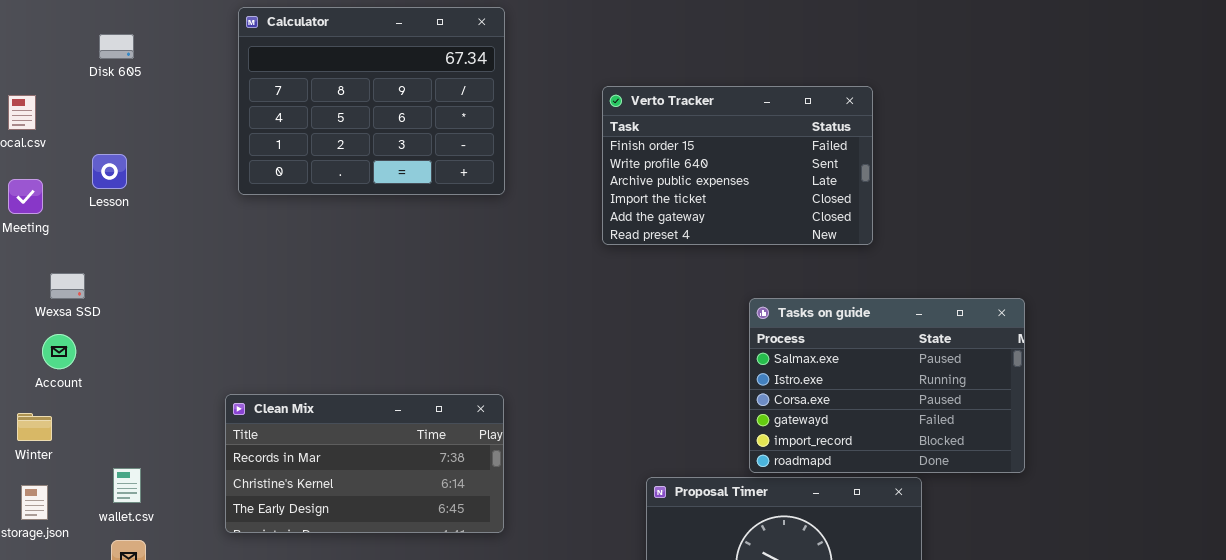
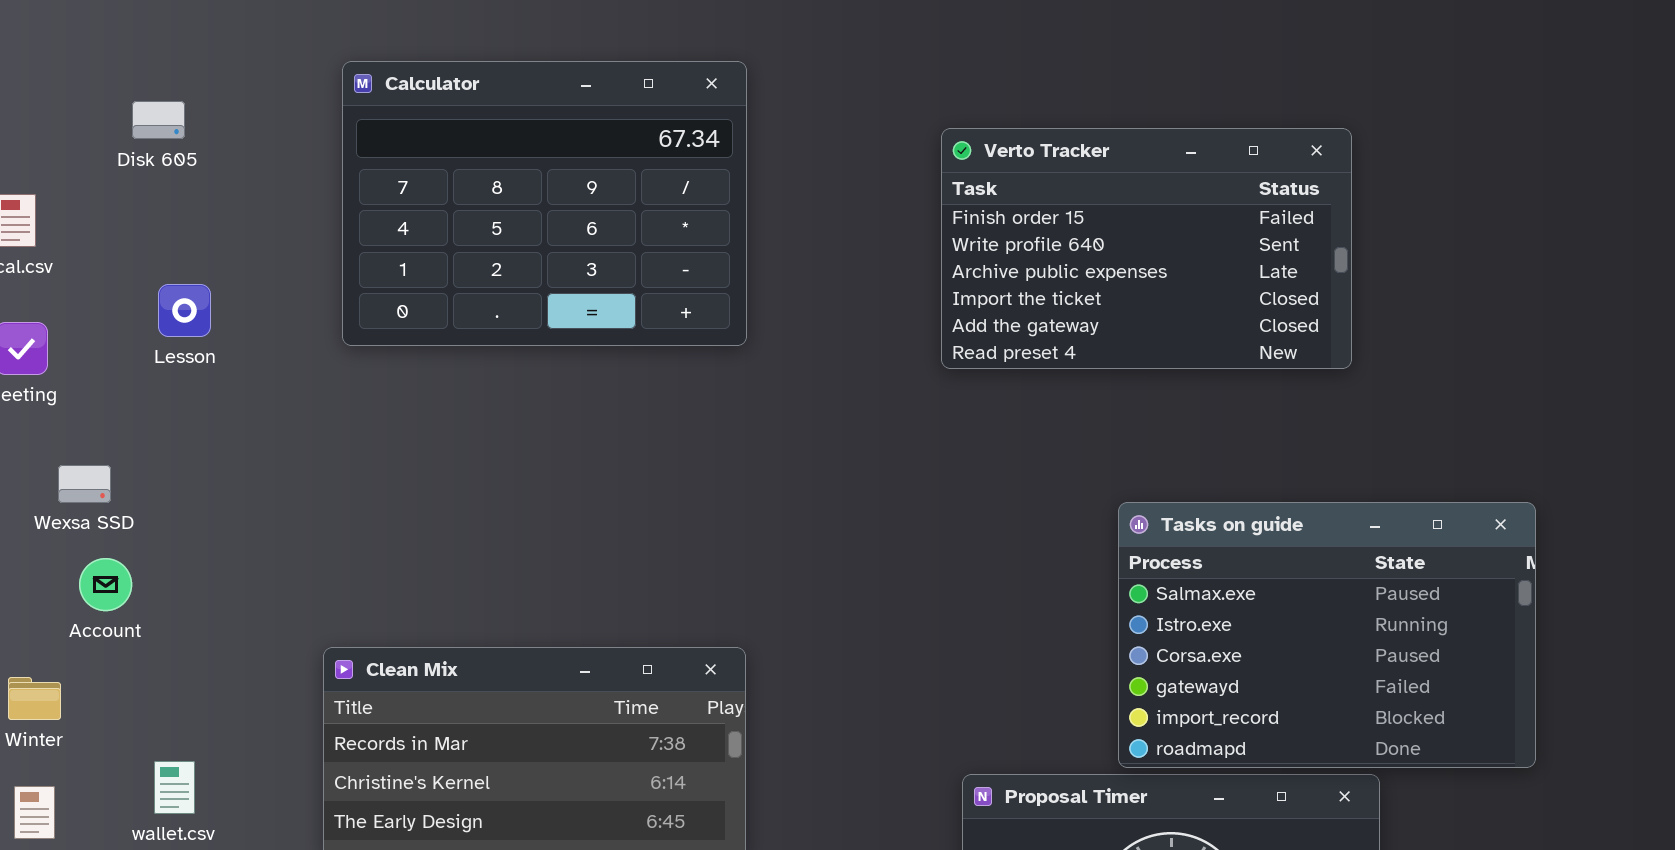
Verto Tracker: [602,86,873,245] -> [941,128,1352,369], moved
Lesson: [92,154,127,189] -> [158,284,211,337], moved
Account: [42,334,76,369] -> [79,558,132,611], moved

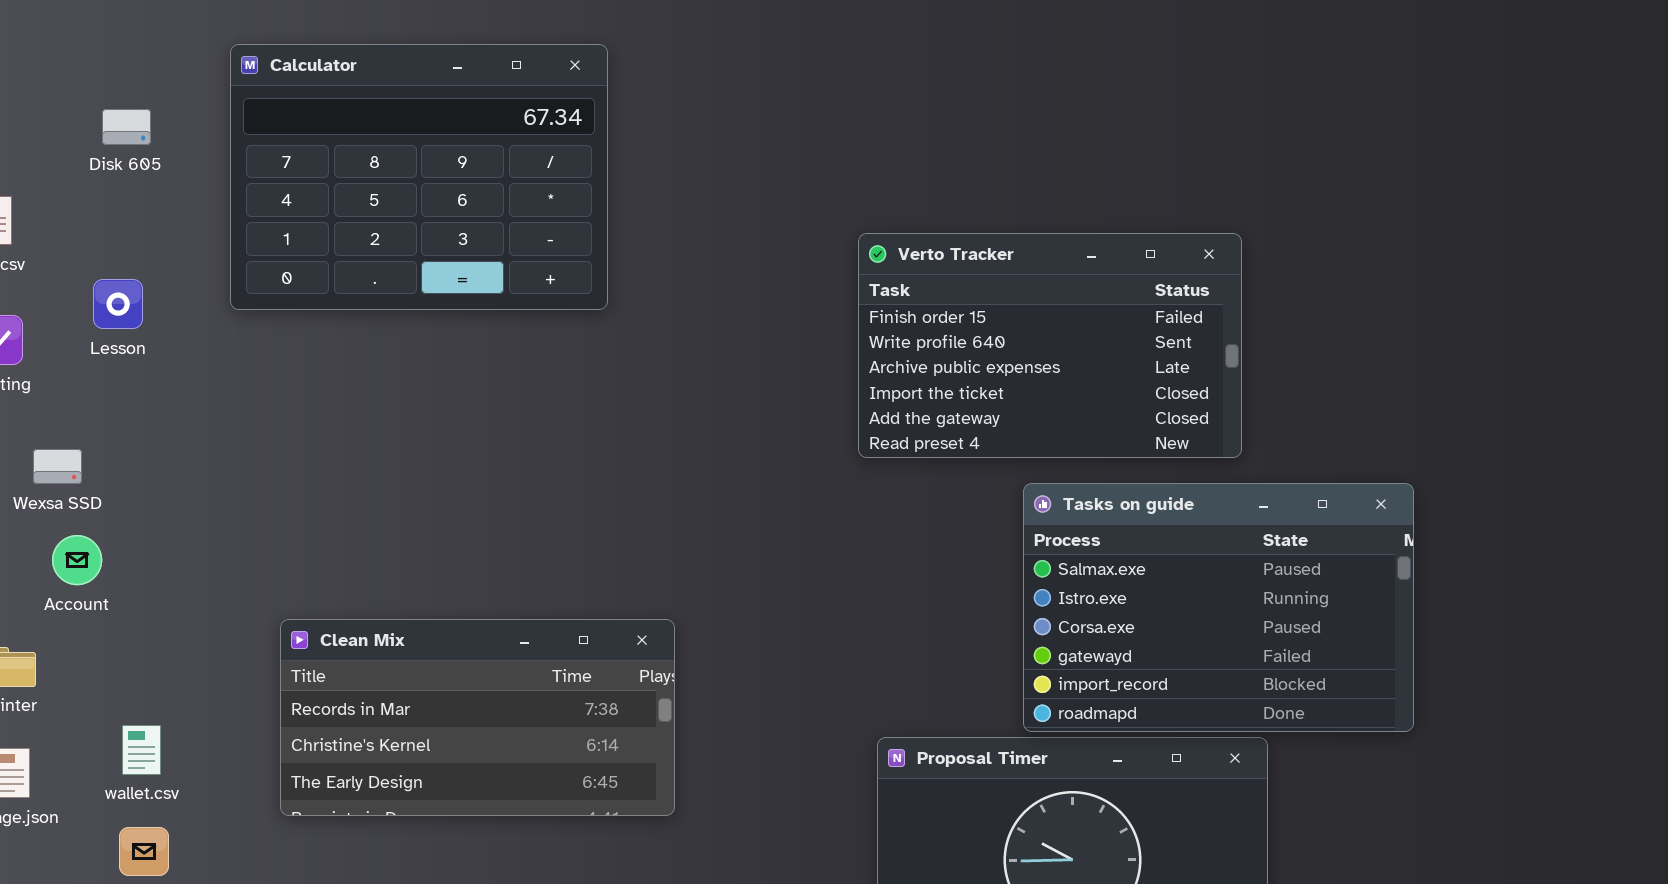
Calculator: [342,61,747,346] -> [230,44,608,310], moved
Verto Tracker: [941,128,1352,369] -> [858,233,1242,458], moved
Lesson: [158,284,211,337] -> [93,279,143,329], moved

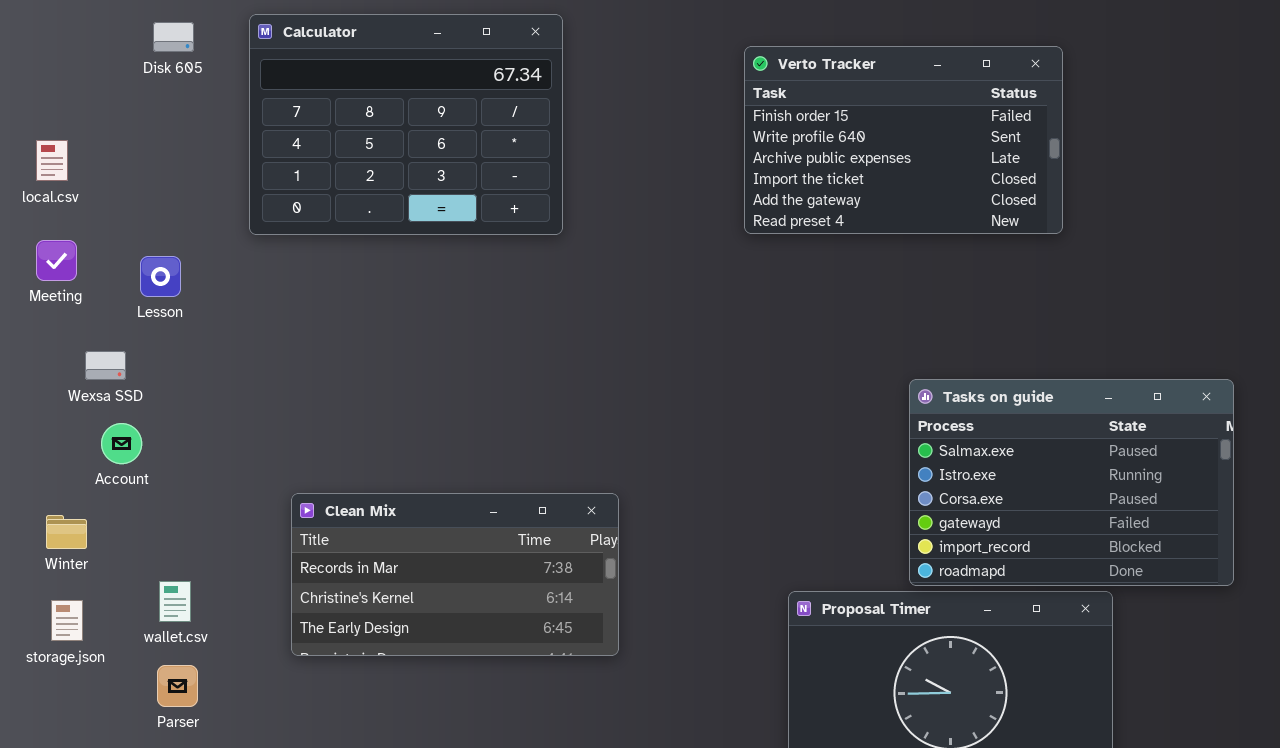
Disk 605: [102,109,151,145] -> [153,22,194,52], moved
Verto Tracker: [858,233,1242,458] -> [744,46,1063,234], moved
Lesson: [93,279,143,329] -> [140,256,181,297], moved

